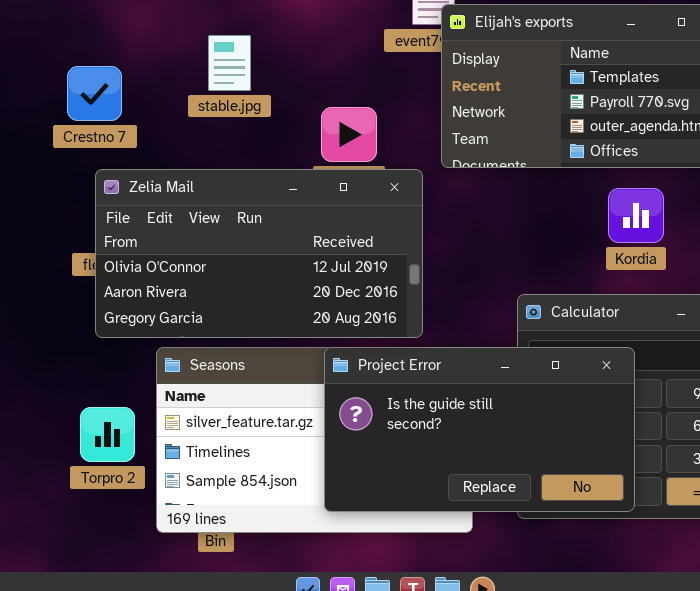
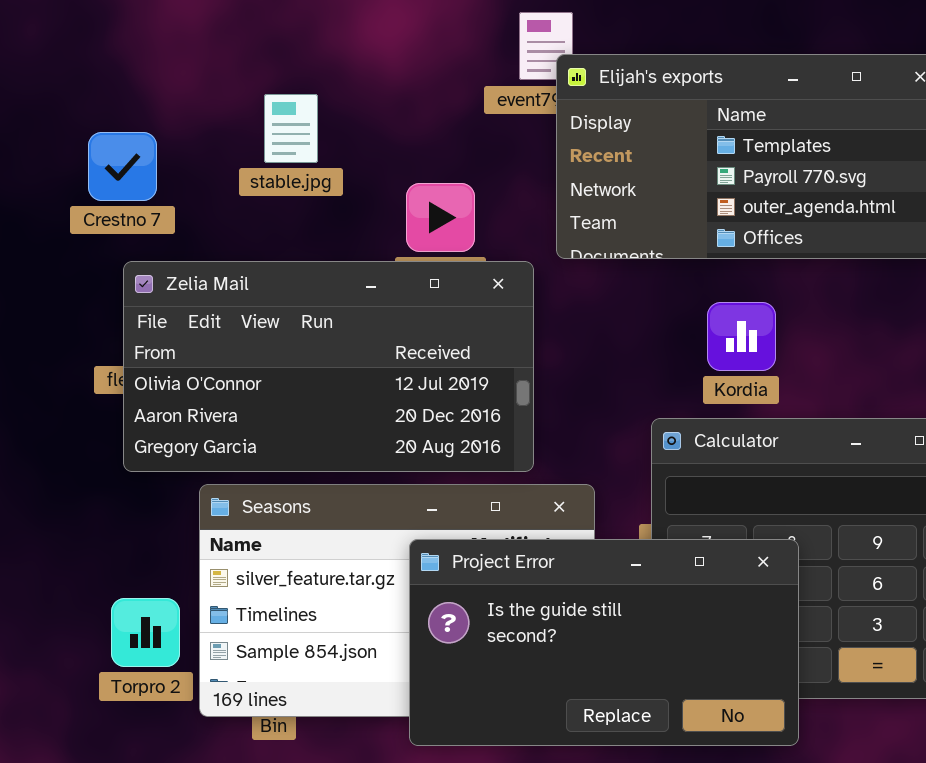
Kordia: [608,188,664,243] -> [707,302,776,371], moved
Project Error: [324,347,635,512] -> [409,539,799,746], moved
Torpro 2: [80,407,135,462] -> [111,598,180,667], moved

